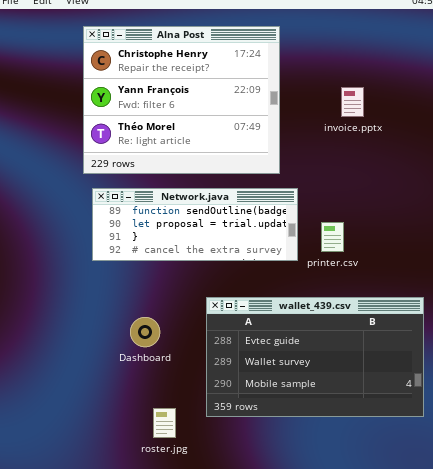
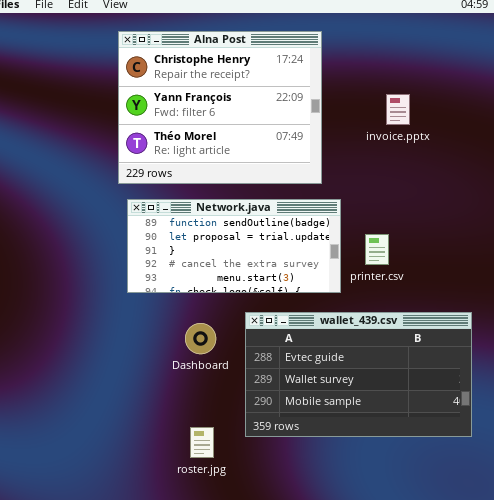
Network.java: [92,188,298,261] -> [127,199,341,293], resized
Dashboard: [130,317,160,347] -> [185,323,216,354], moved

